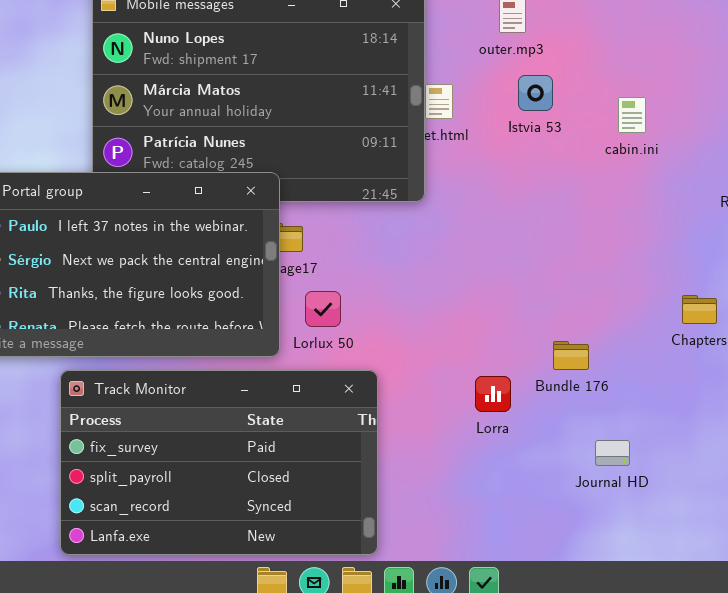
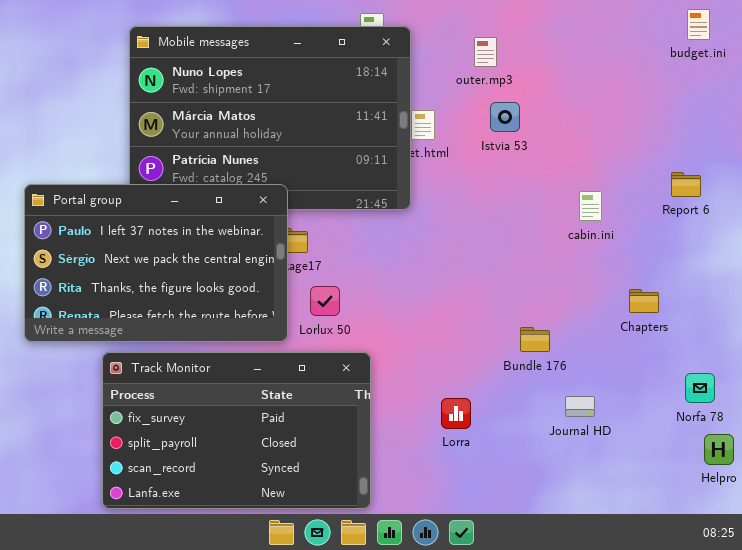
cabin.ini: [618,97,646,133] -> [579,191,602,221], moved
Lorra: [475,376,511,412] -> [441,398,471,429], moved
Journal HD: [595,440,630,466] -> [565,396,595,417], moved

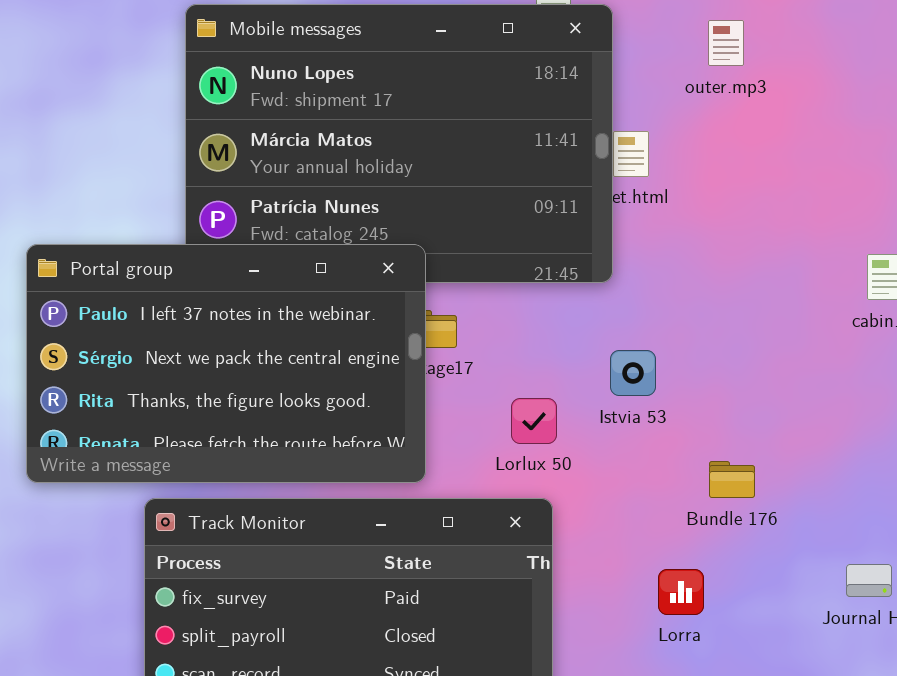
Istvia 53: [490,102,520,132] -> [610,350,656,396], moved
Lorlux 50: [310,286,340,316] -> [511,398,557,444], moved
Bundle 176: [520,327,550,352] -> [709,461,755,498], moved

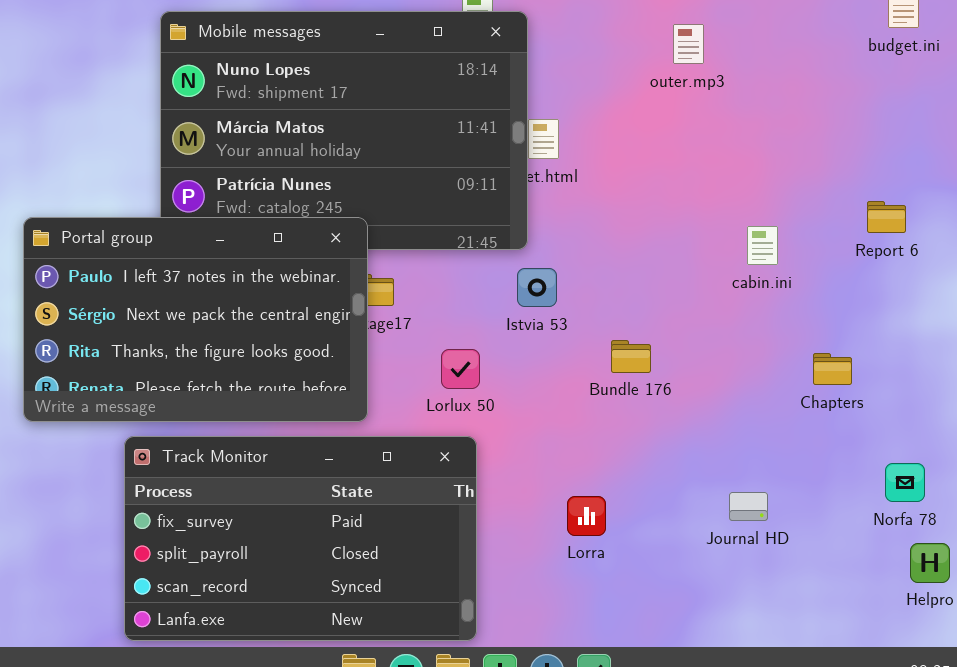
outer.mp3: [708,20,744,66] -> [673,24,704,64], moved
Istvia 53: [610,350,656,396] -> [517,268,557,307], moved
Bundle 176: [709,461,755,498] -> [611,340,651,373], moved

